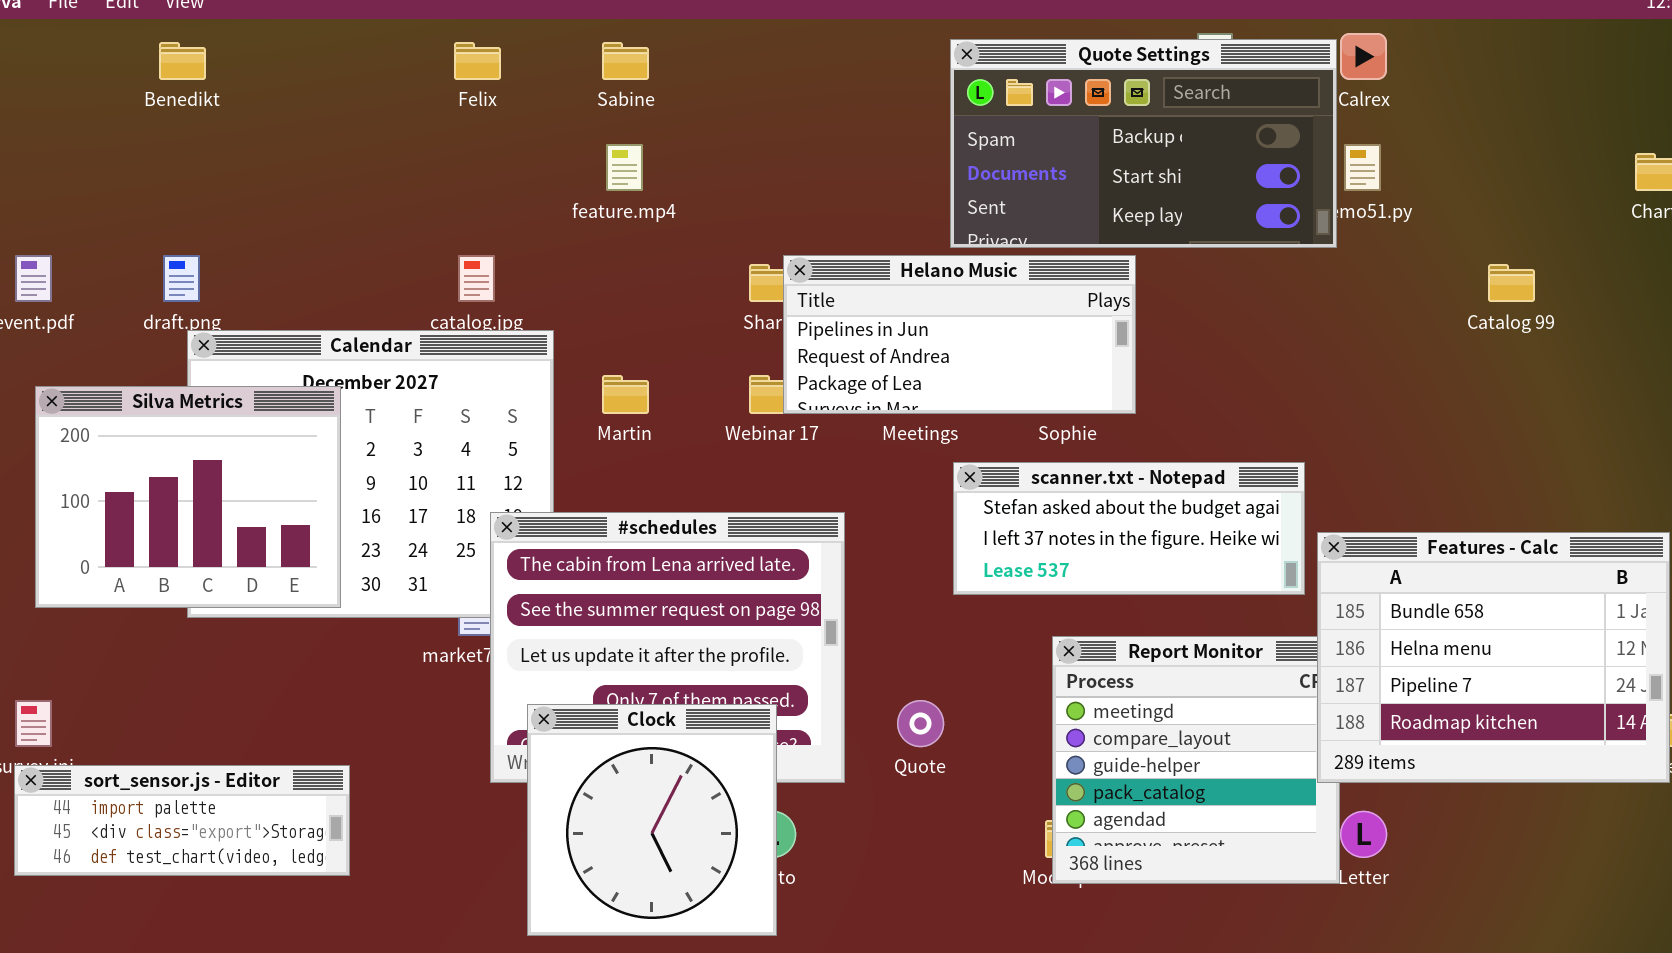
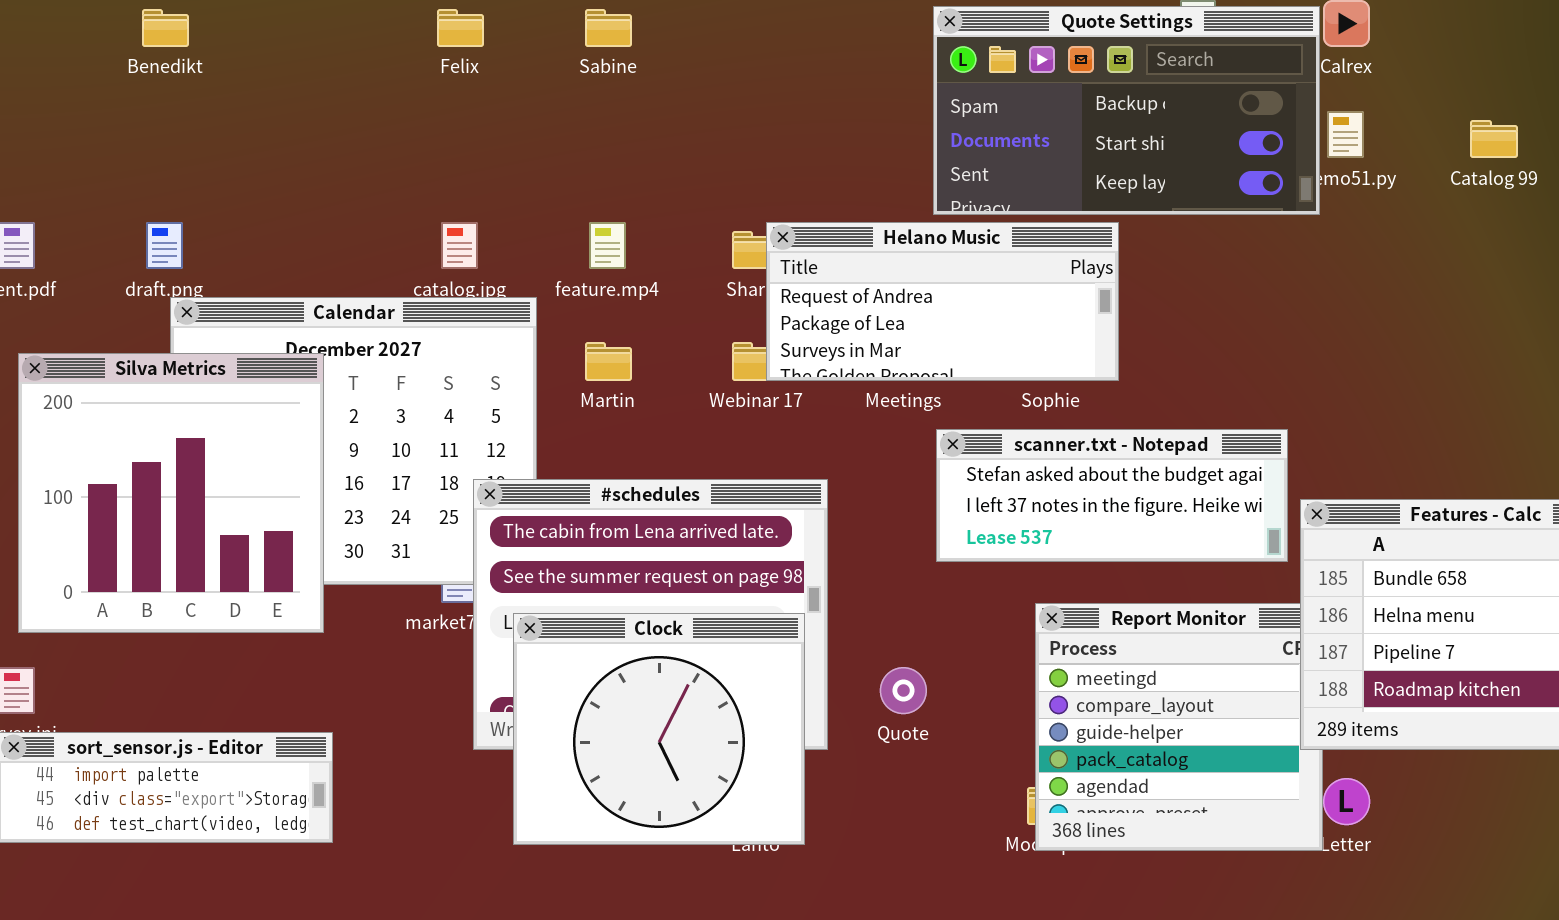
feature.mp4: [606,144,643,191] -> [589,222,626,269], moved
Helano Music: [783,255,1136,414] -> [766,222,1119,381], scrolled down 1 row
Catalog 99: [1488,264,1535,302] -> [1470,120,1518,158], moved
Silva Metrics: [35,386,341,608] -> [18,353,324,633], resized
Clock: [527,704,777,936] -> [513,613,805,845], moved, resized

